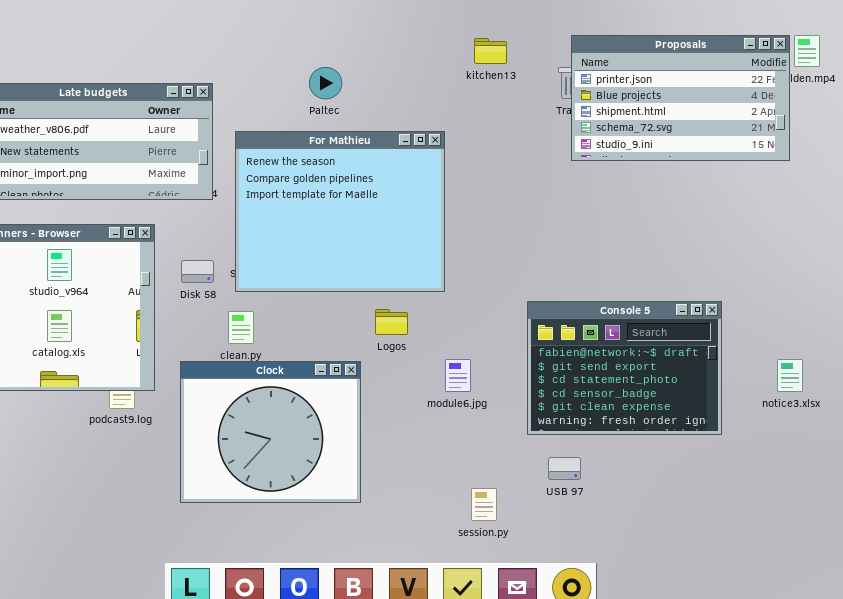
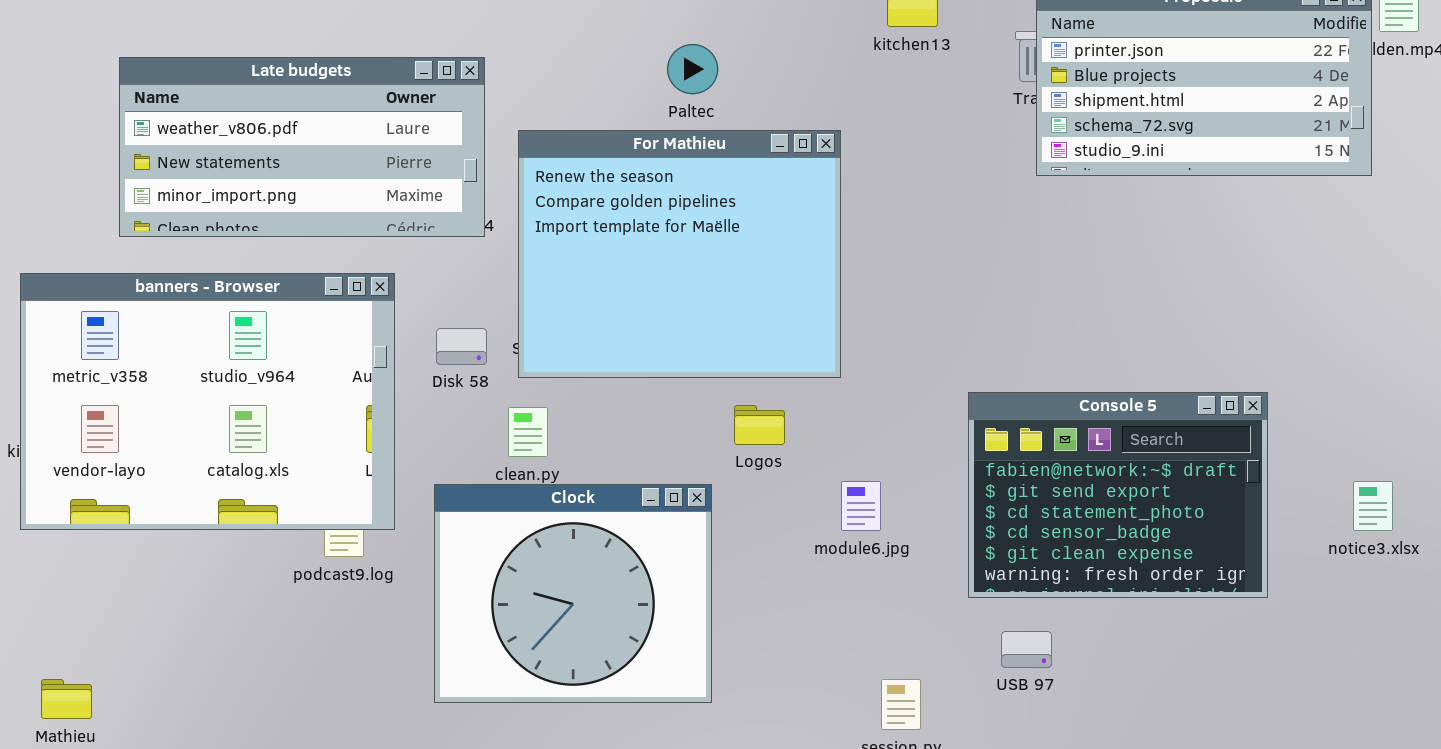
Paltec: [309,67,342,99] -> [667,44,718,94], moved

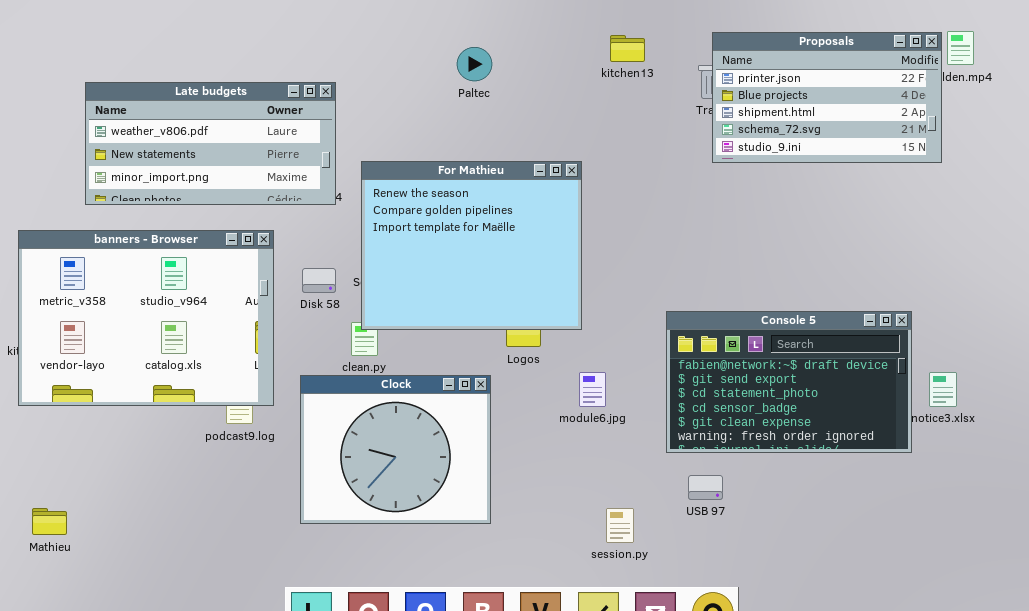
Paltec: [667,44,718,94] -> [457,47,492,81], moved
For Mathieu: [518,130,841,378] -> [361,161,582,330], moved
Console 5: [968,392,1268,598] -> [666,311,912,453], resized

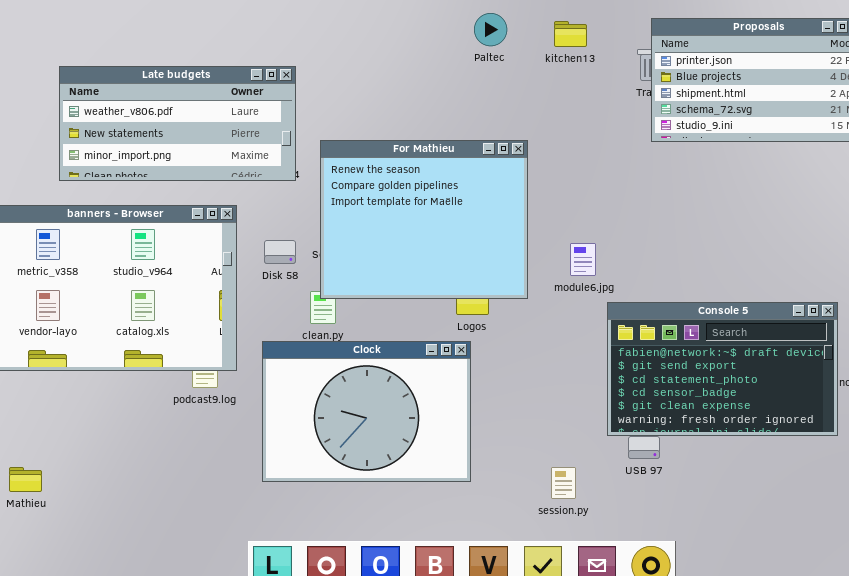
Paltec: [457,47,492,81] -> [474,13,507,46], moved
Console 5: [666,311,912,453] -> [607,302,838,436], moved
module6.jpg: [579,372,606,407] -> [570,243,596,276], moved
Clock: [300,375,491,524] -> [262,341,471,482], resized

